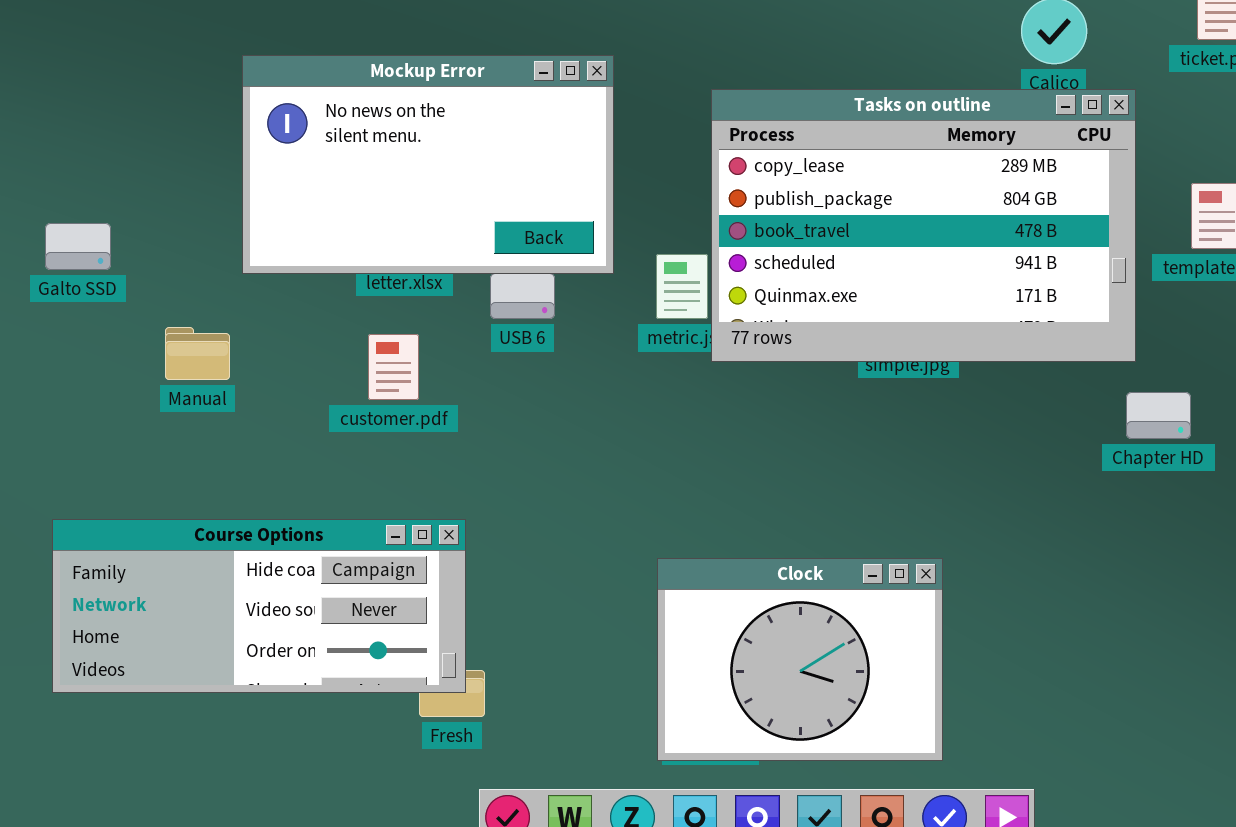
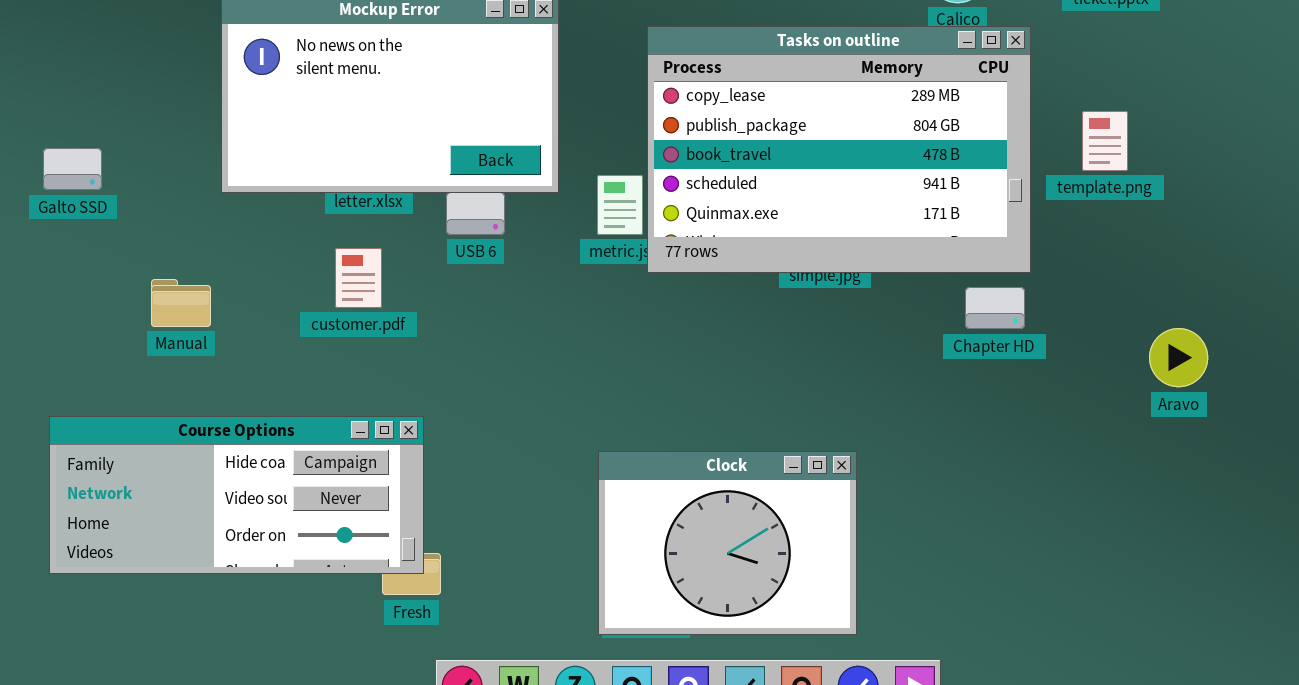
Manual: [165,327,230,380] -> [151,279,211,327], moved
Chapter HD: [1126,392,1191,439] -> [965,287,1025,329], moved

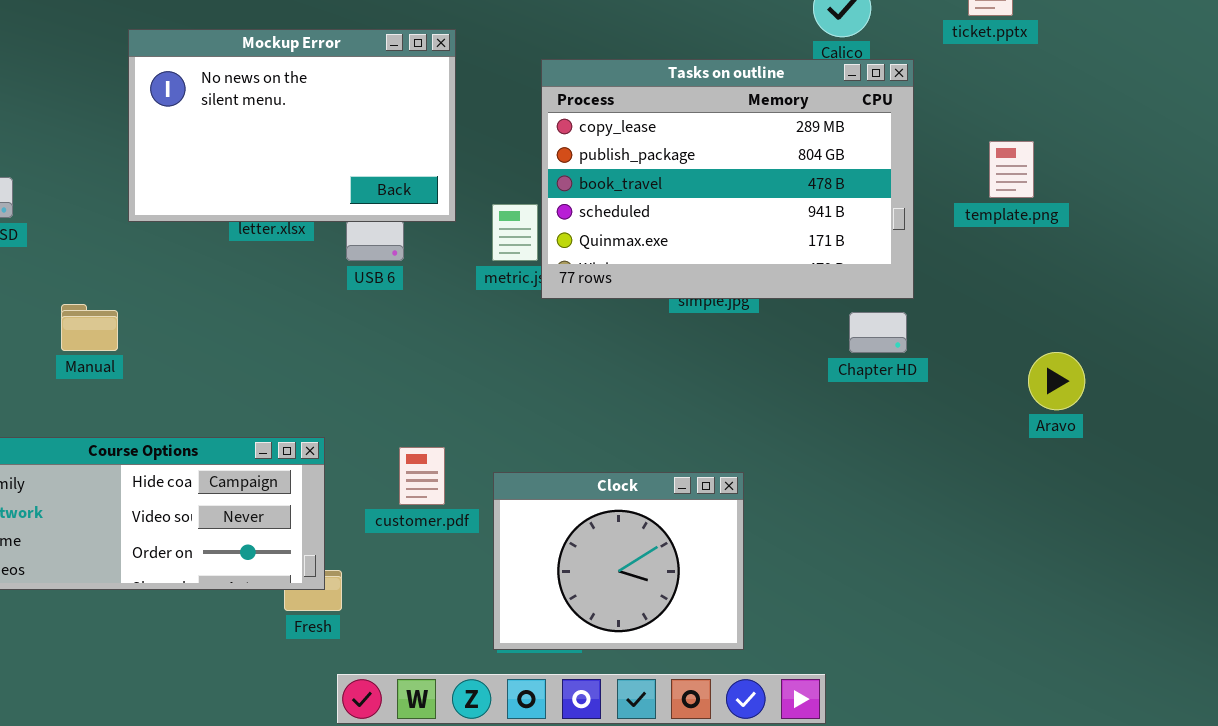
template.png: [1082,111,1128,171] -> [989,141,1034,198], moved
customer.pdf: [335,248,382,308] -> [399,447,445,505], moved

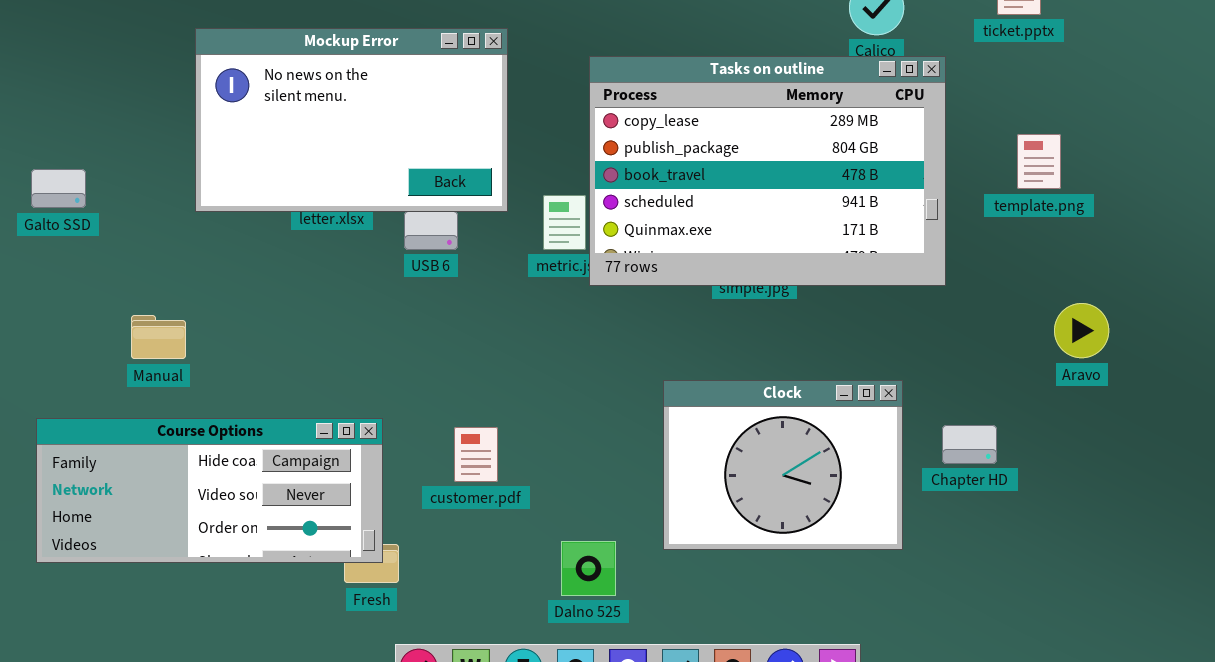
Manual: [61,304,118,351] -> [131,315,186,359], moved
Chapter HD: [849,312,907,353] -> [942,425,997,464], moved
Aravo: [1028,352,1085,410] -> [1054,303,1109,358], moved
Clock: [493,472,744,650] -> [663,380,903,550], moved

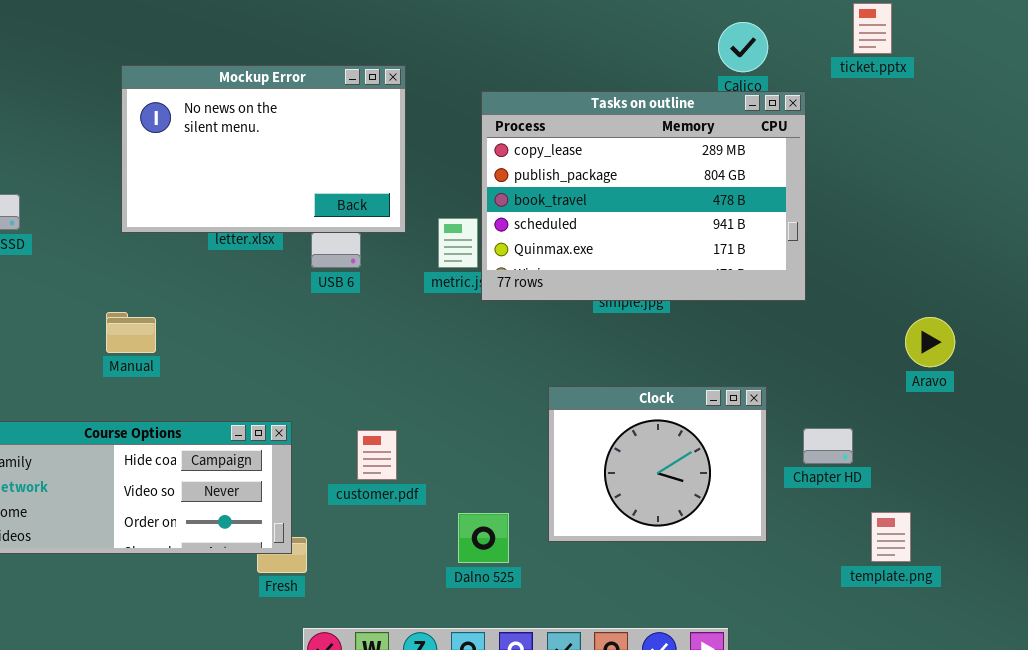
template.png: [1017,134,1061,189] -> [871,512,911,562], moved
Manual: [131,315,186,359] -> [106,312,156,353], moved
Dalno 525: [561,541,616,596] -> [458,513,509,563], moved

